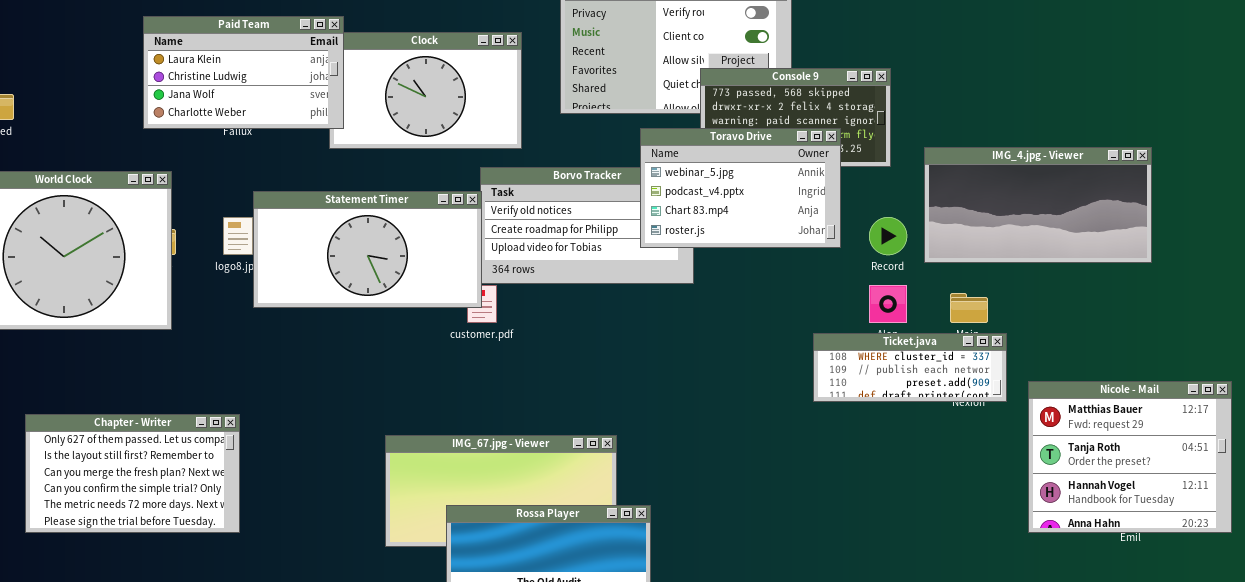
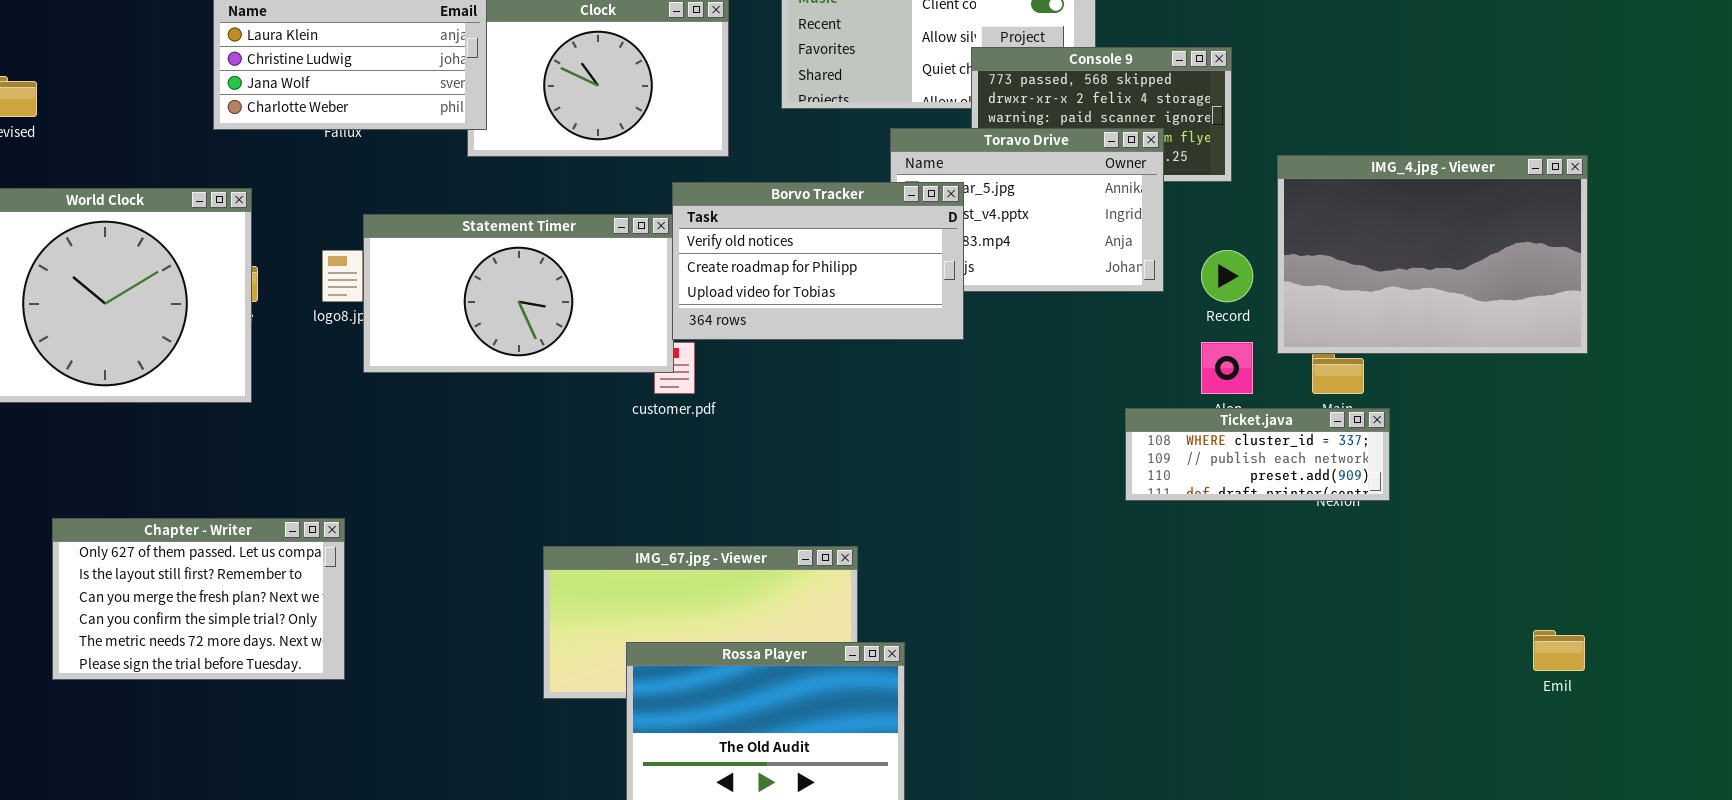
IMG_4.jpg - Viewer: [924,147,1152,263] -> [1277,155,1588,354], resized
Borvo Tracker: [480,167,694,284] -> [672,182,964,340], raised
Nicole - Mail: [1028,381,1232,533] -> none, closed

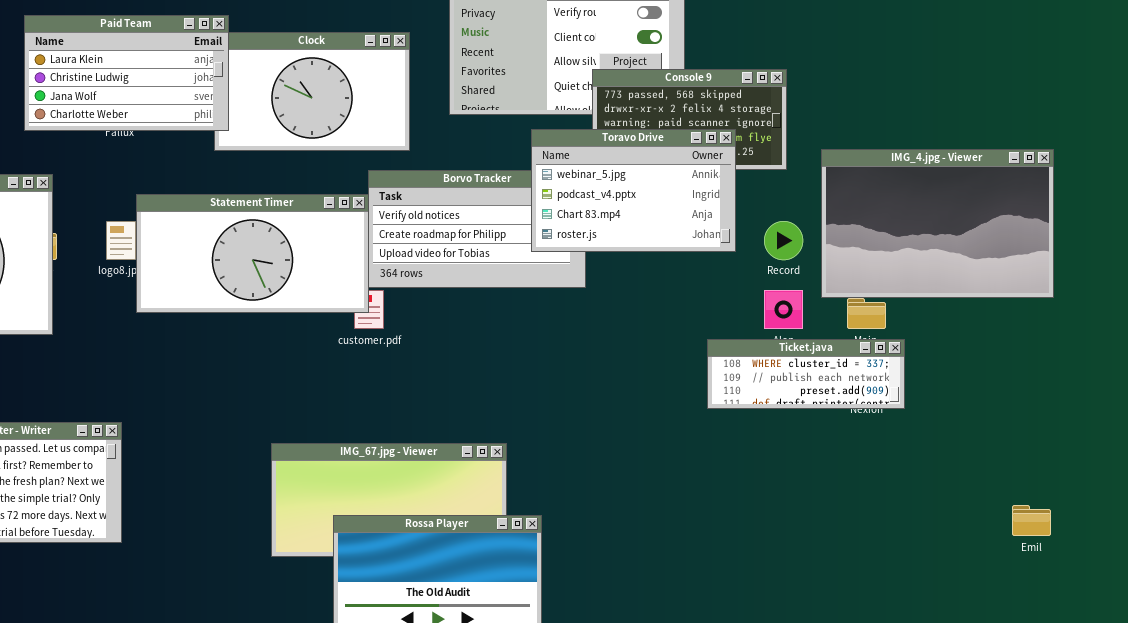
Toravo Drive: [890,128,1164,292] -> [531,129,736,252], raised

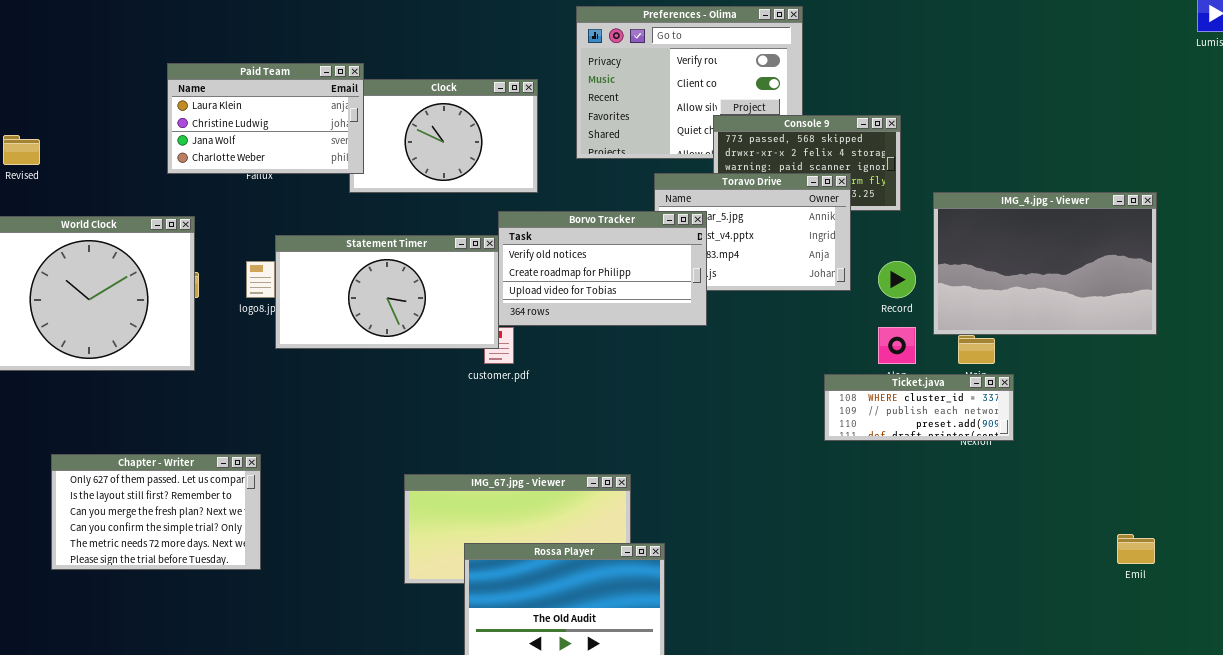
Borvo Tracker: [368,170,586,288] -> [498,211,707,326], raised

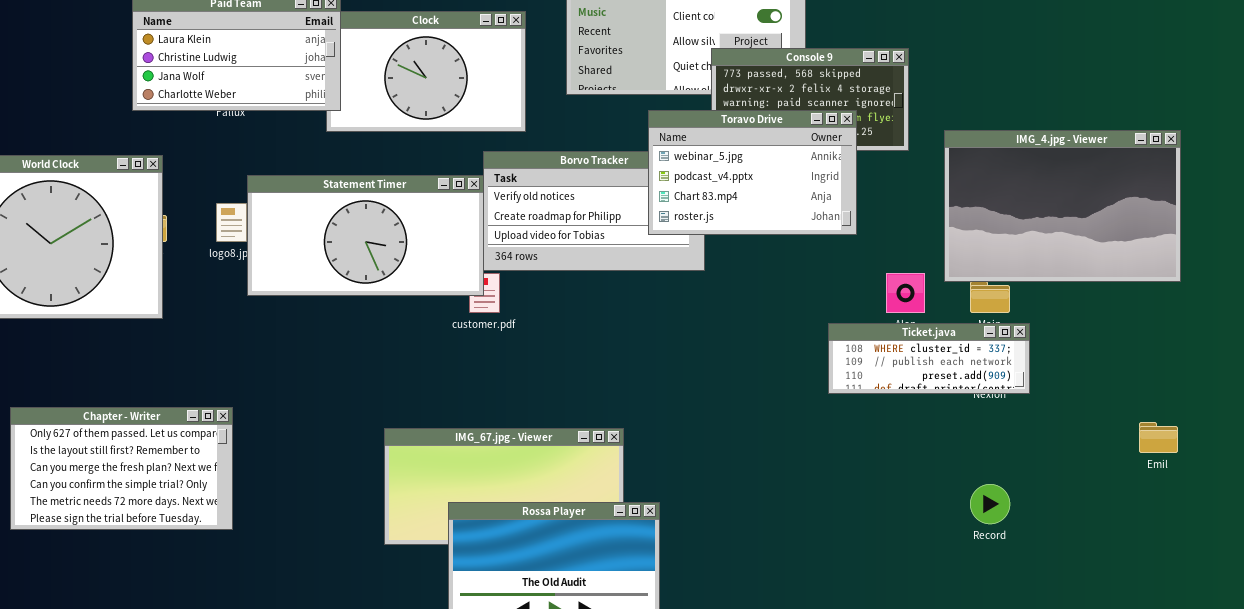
Toravo Drive: [654,173,851,291] -> [648,110,857,235], raised
Record: [878,261,916,298] -> [970,484,1010,524], moved
Emil: [1117,534,1155,564] -> [1139,422,1178,453], moved

